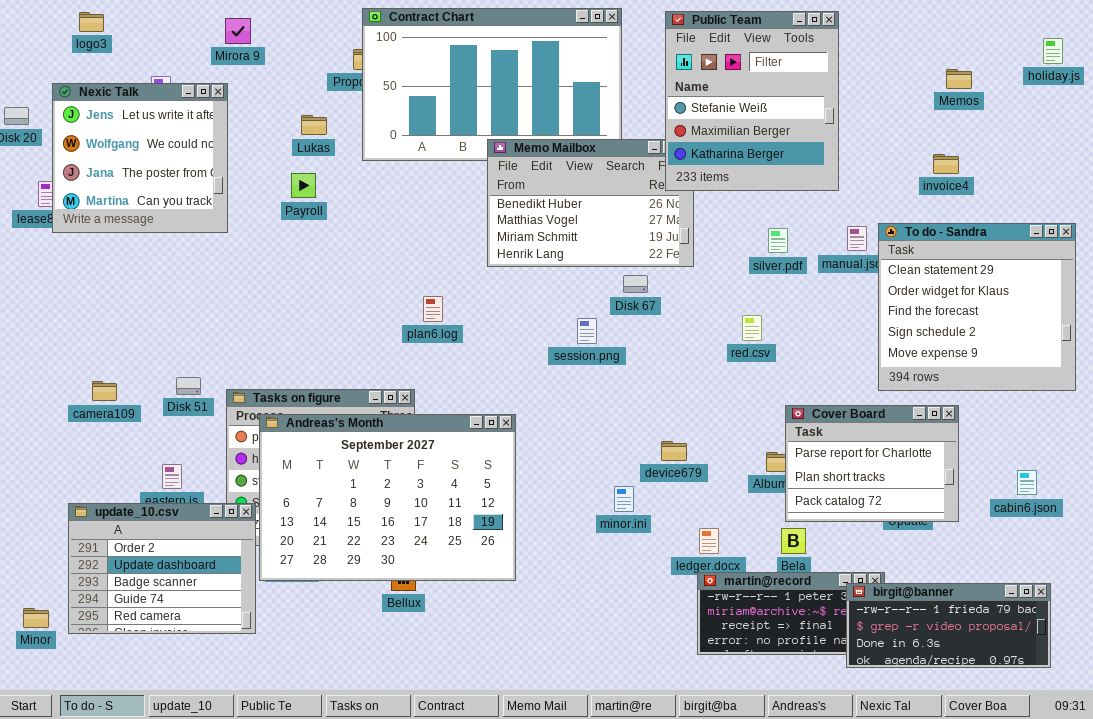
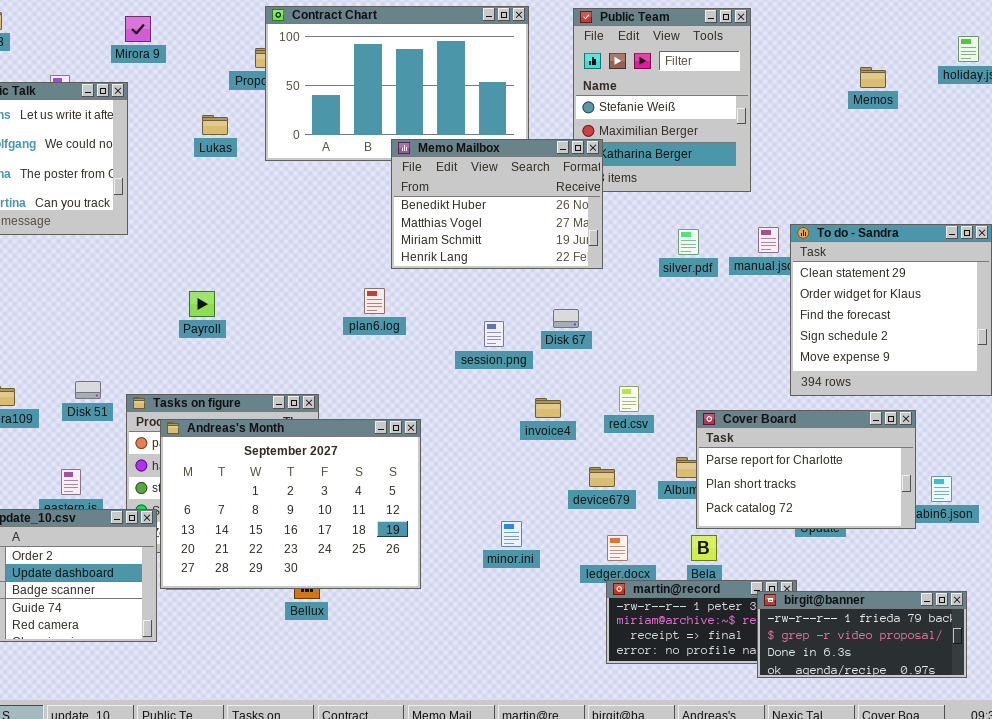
Memo Mailbox: [487,139,694,267] -> [391,139,603,269], raised
invoice4: [933,154,959,174] -> [535,398,561,418], moved
Payroll: [291,173,316,198] -> [189,291,215,317], moved
Disk 67: [623,275,648,293] -> [553,309,579,328], moved
plan6.log: [423,296,443,322] -> [364,288,385,314], moved
red.csv: [742,315,762,341] -> [619,386,639,412], moved
Cover Board: [785,405,959,522] -> [696,410,916,529], resized
device679: [661,441,687,461] -> [589,467,615,487], moved
minor.ini: [614,486,634,512] -> [501,521,522,547], moved

